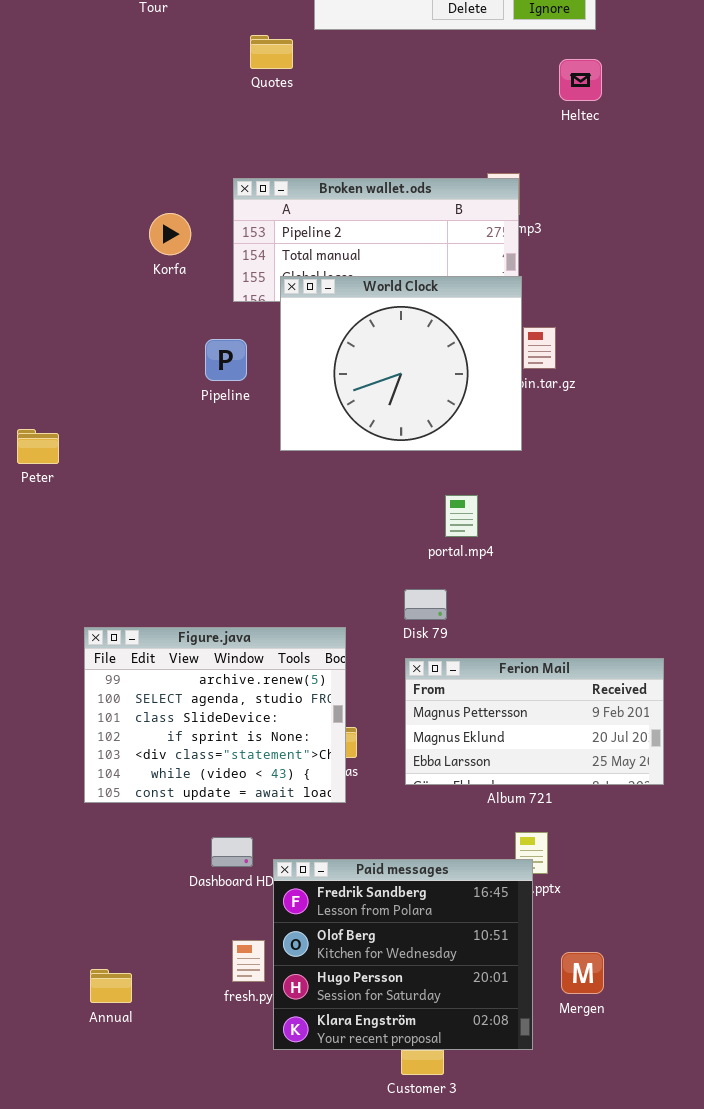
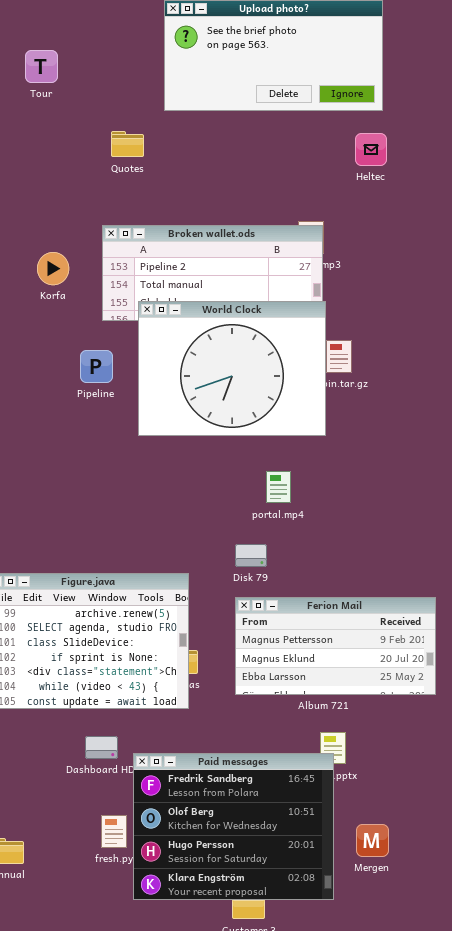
Quotes: [250,35,293,69] -> [111,131,144,157], moved

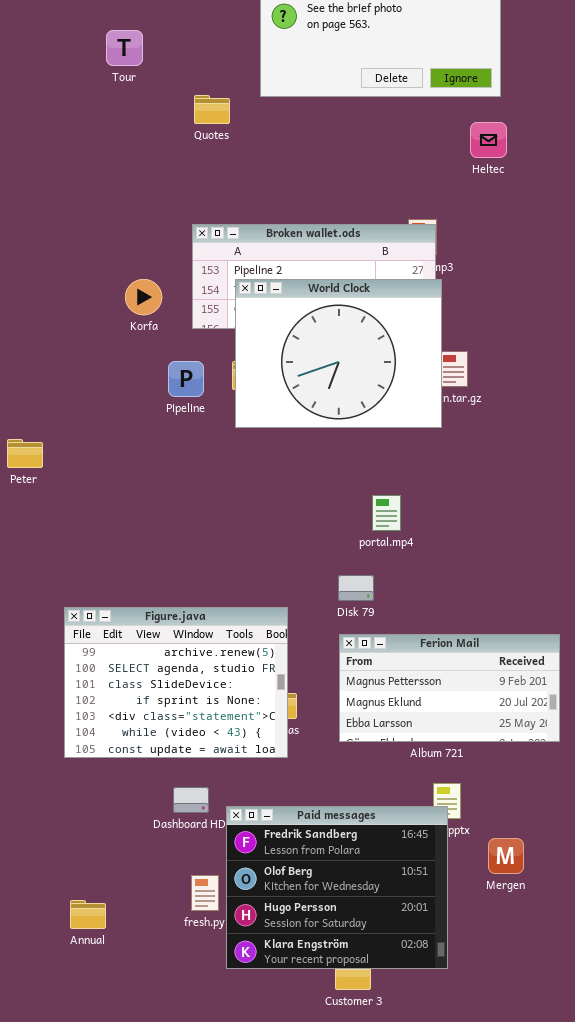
Quotes: [111,131,144,157] -> [194,95,230,124], moved
Korfa: [37,252,69,285] -> [125,279,162,315], moved
World Clock: [138,301,326,436] -> [235,279,442,428], moved
Mergen: [356,824,389,857] -> [488,838,524,874], moved

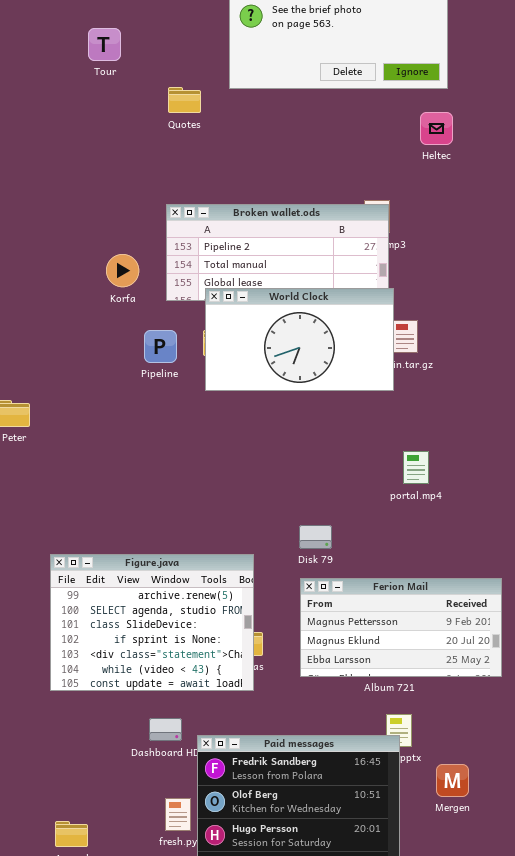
World Clock: [235,279,442,428] -> [205,288,394,391], resized
portal.mp4: [372,495,401,531] -> [403,451,429,484], moved

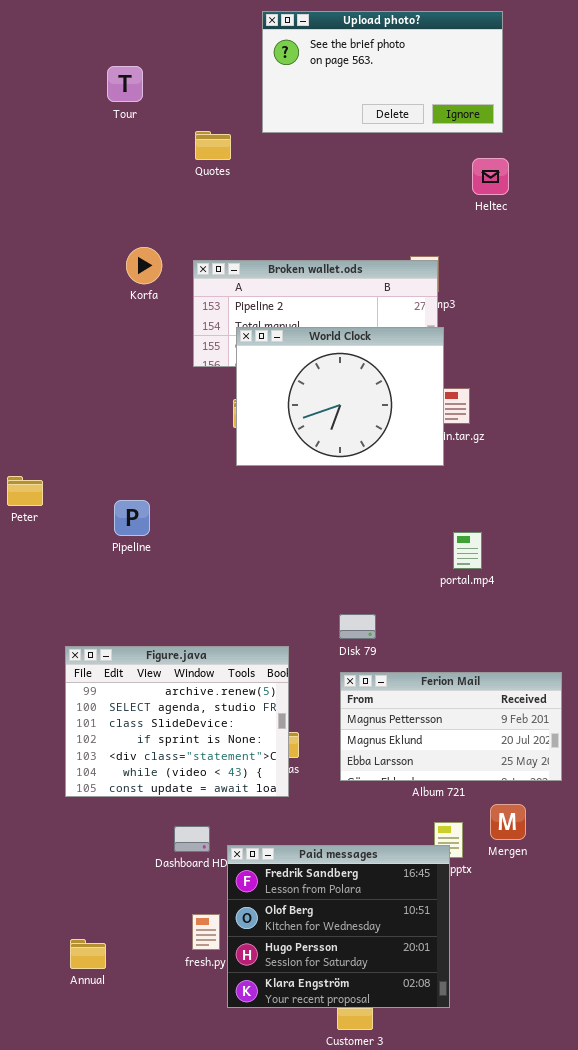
Korfa: [106,254,139,287] -> [126,247,162,284], moved
World Clock: [205,288,394,391] -> [236,327,444,466], resized
Pipeline: [144,330,177,363] -> [114,500,150,536], moved
Mergen: [436,764,469,797] -> [490,804,526,840], moved

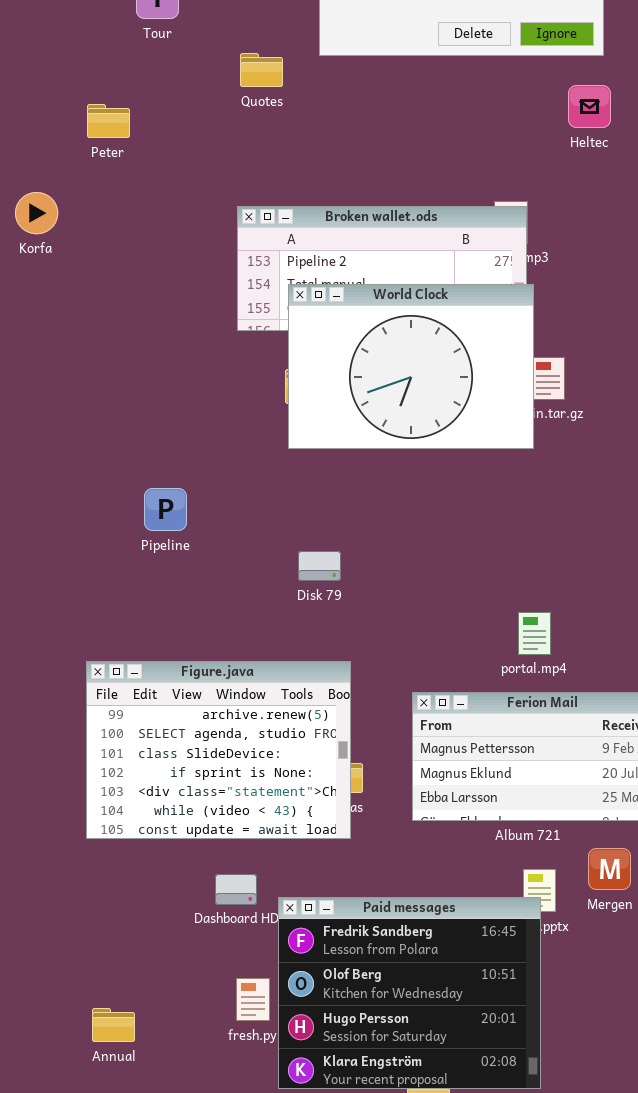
Korfa: [126,247,162,284] -> [15,192,58,234], moved
Peter: [7,476,43,506] -> [87,104,130,138], moved
portal.mp4: [453,532,482,569] -> [518,612,551,655], moved
Disk 79: [339,614,376,639] -> [298,551,341,581], moved

